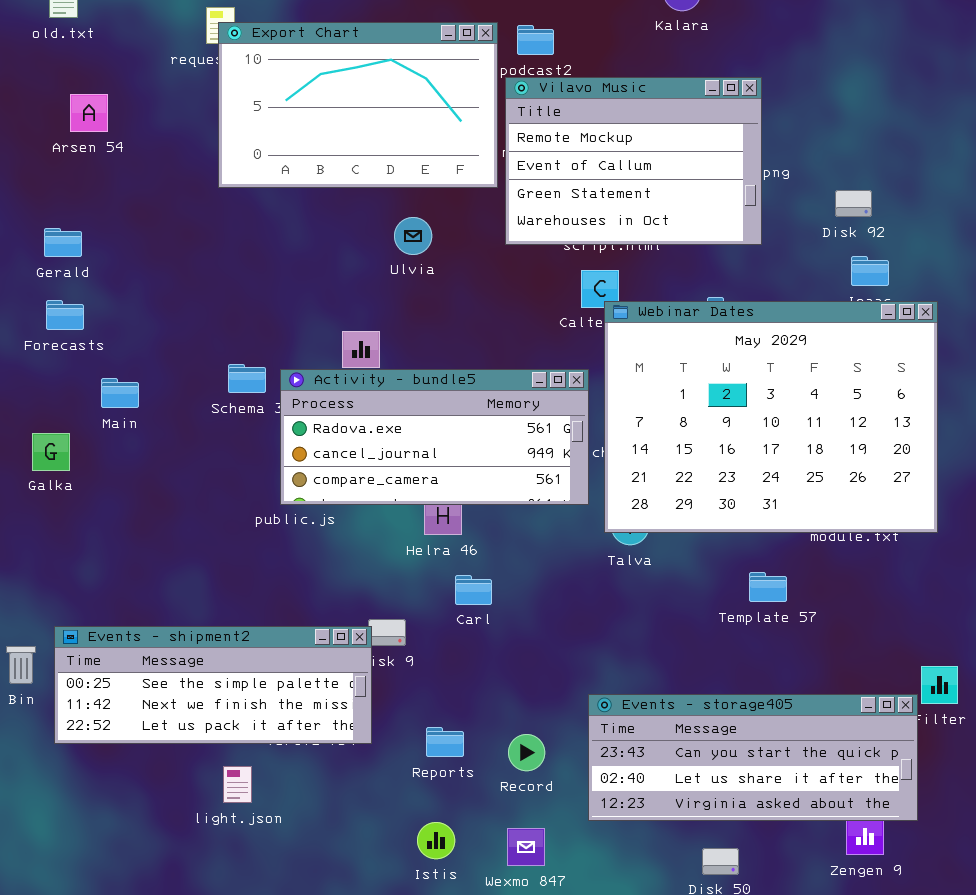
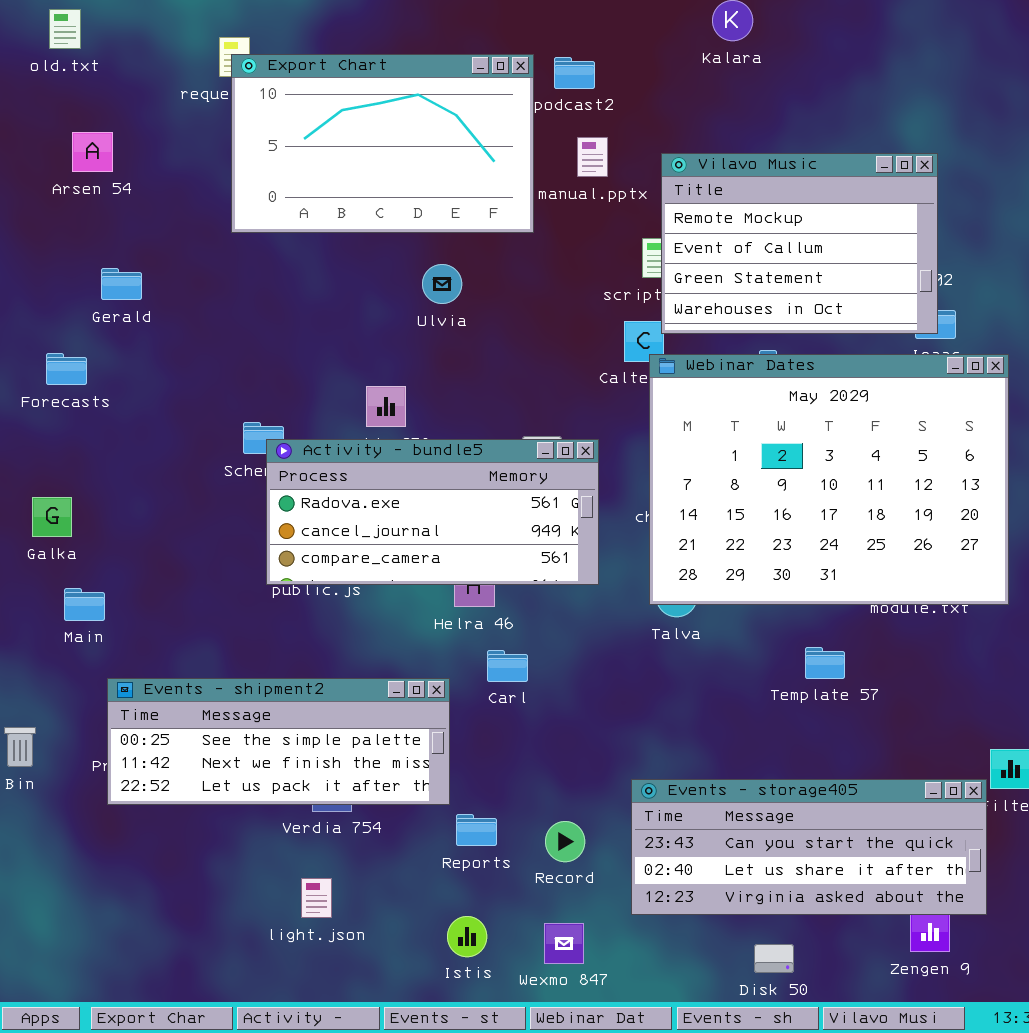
Vilavo Music: [505,77,762,245] -> [661,153,938,334], moved
Gerald: [44,228,82,257] -> [101,268,142,300], moved
Activity - bundle5: [280,369,589,505] -> [266,439,599,585], moved
Main: [101,378,139,408] -> [64,588,105,621], moved
Events - shipment2: [54,626,372,744] -> [107,678,450,805], moved
light.json: [223,766,252,803] -> [301,878,332,918], moved

